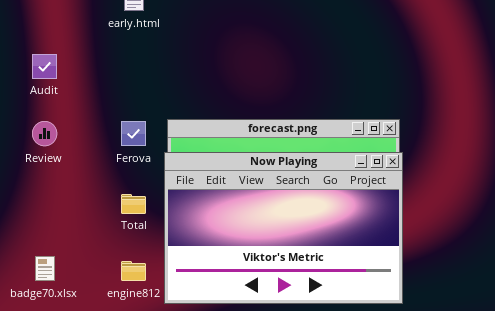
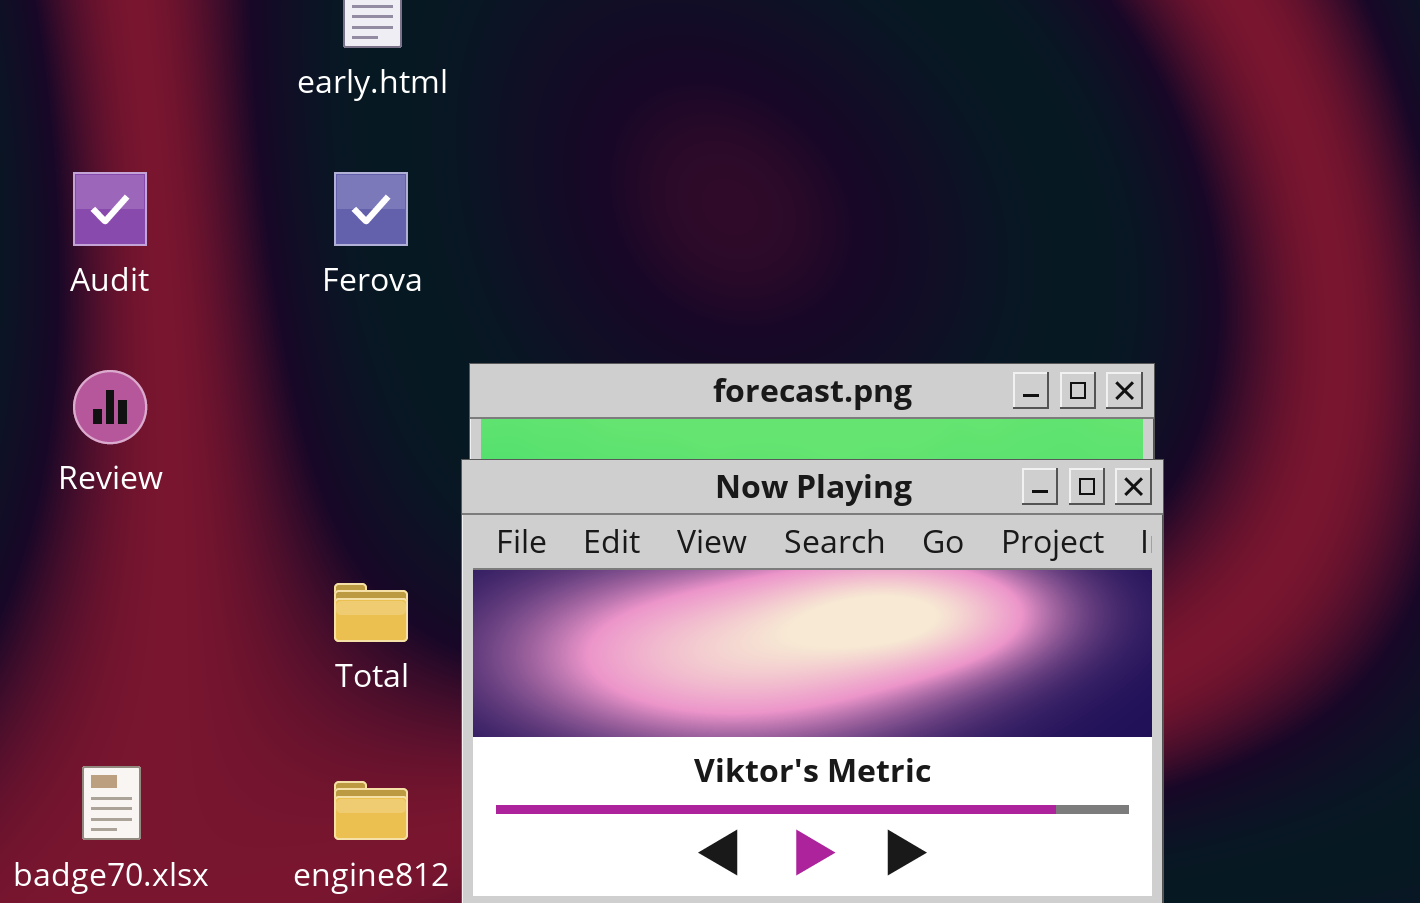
Ferova: [121,121,146,146] -> [334,172,408,246], moved

